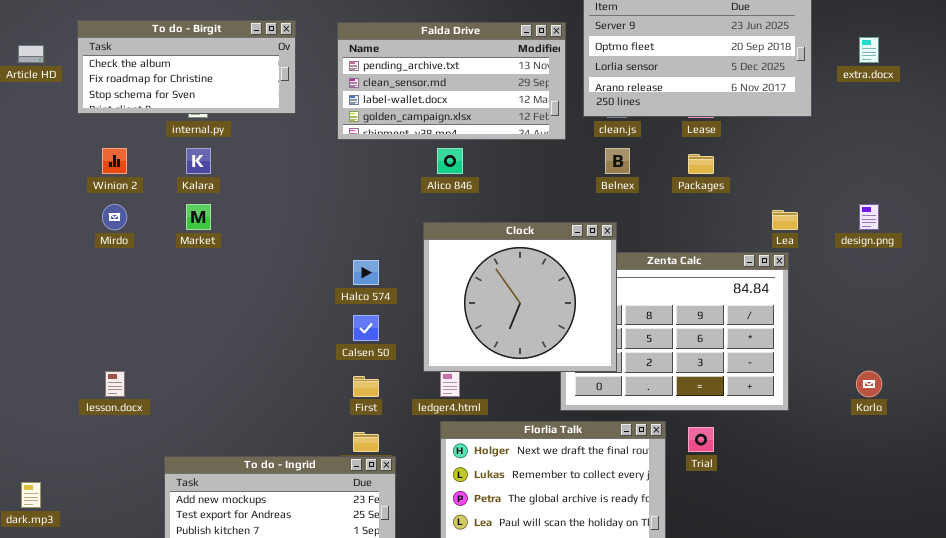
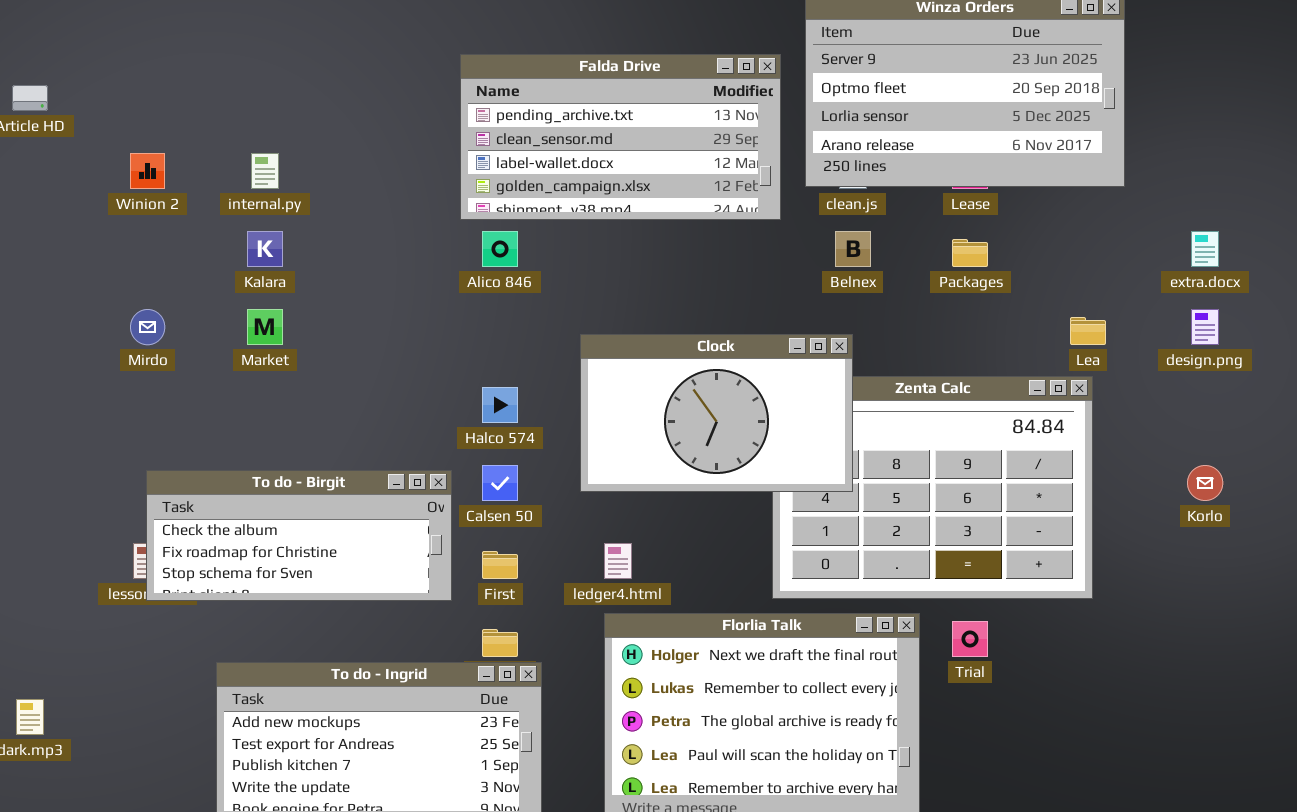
To do - Birgit: [77,20,296,114] -> [146,470,452,601], moved
extra.docx: [859,37,879,63] -> [1191,231,1219,267], moved
Winion 2: [102,148,127,174] -> [130,153,165,189], moved
Alico 846: [437,148,463,174] -> [482,231,518,267], moved
Clock: [423,222,617,372] -> [580,334,853,492], resized
Korlo: [856,371,882,397] -> [1187,465,1223,501], moved

